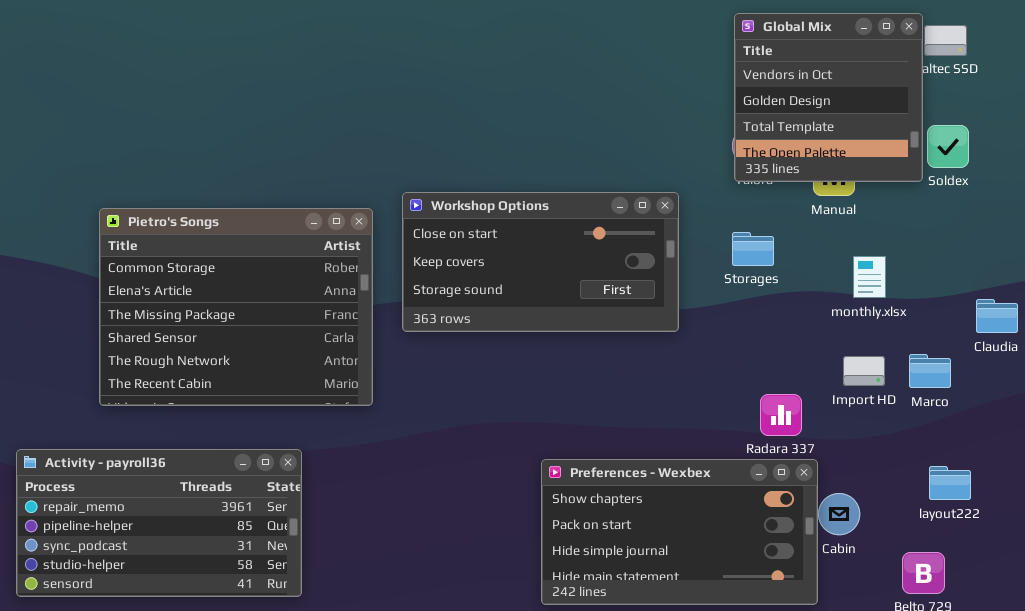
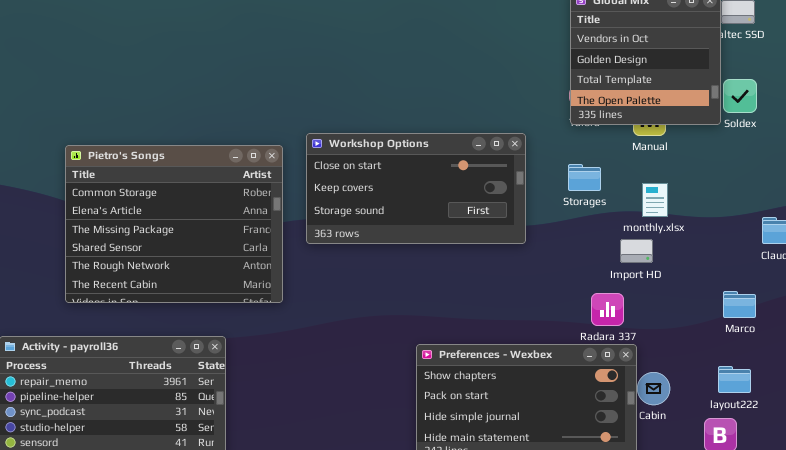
monthly.xlsx: [853,256,886,298] -> [642,183,668,217], moved
Marco: [909,354,951,388] -> [723,291,756,318], moved
Import HD: [843,356,885,386] -> [620,239,653,263], moved
layout222: [929,466,971,500] -> [718,366,751,393], moved

